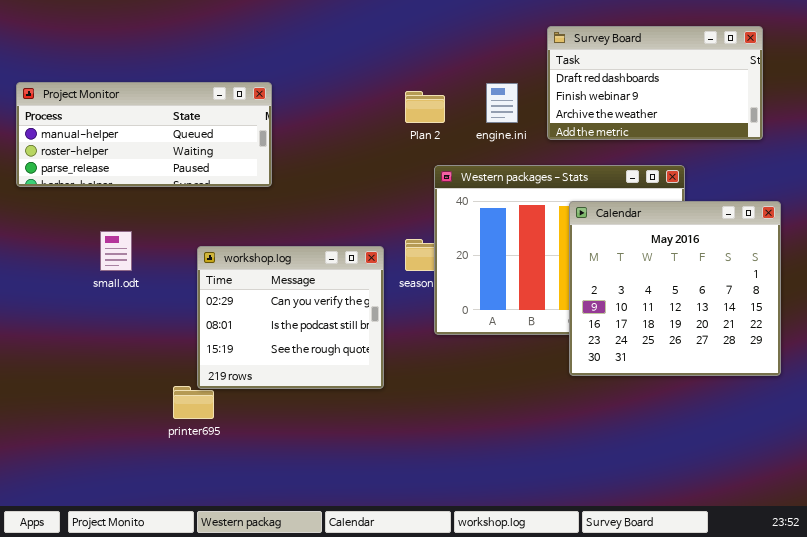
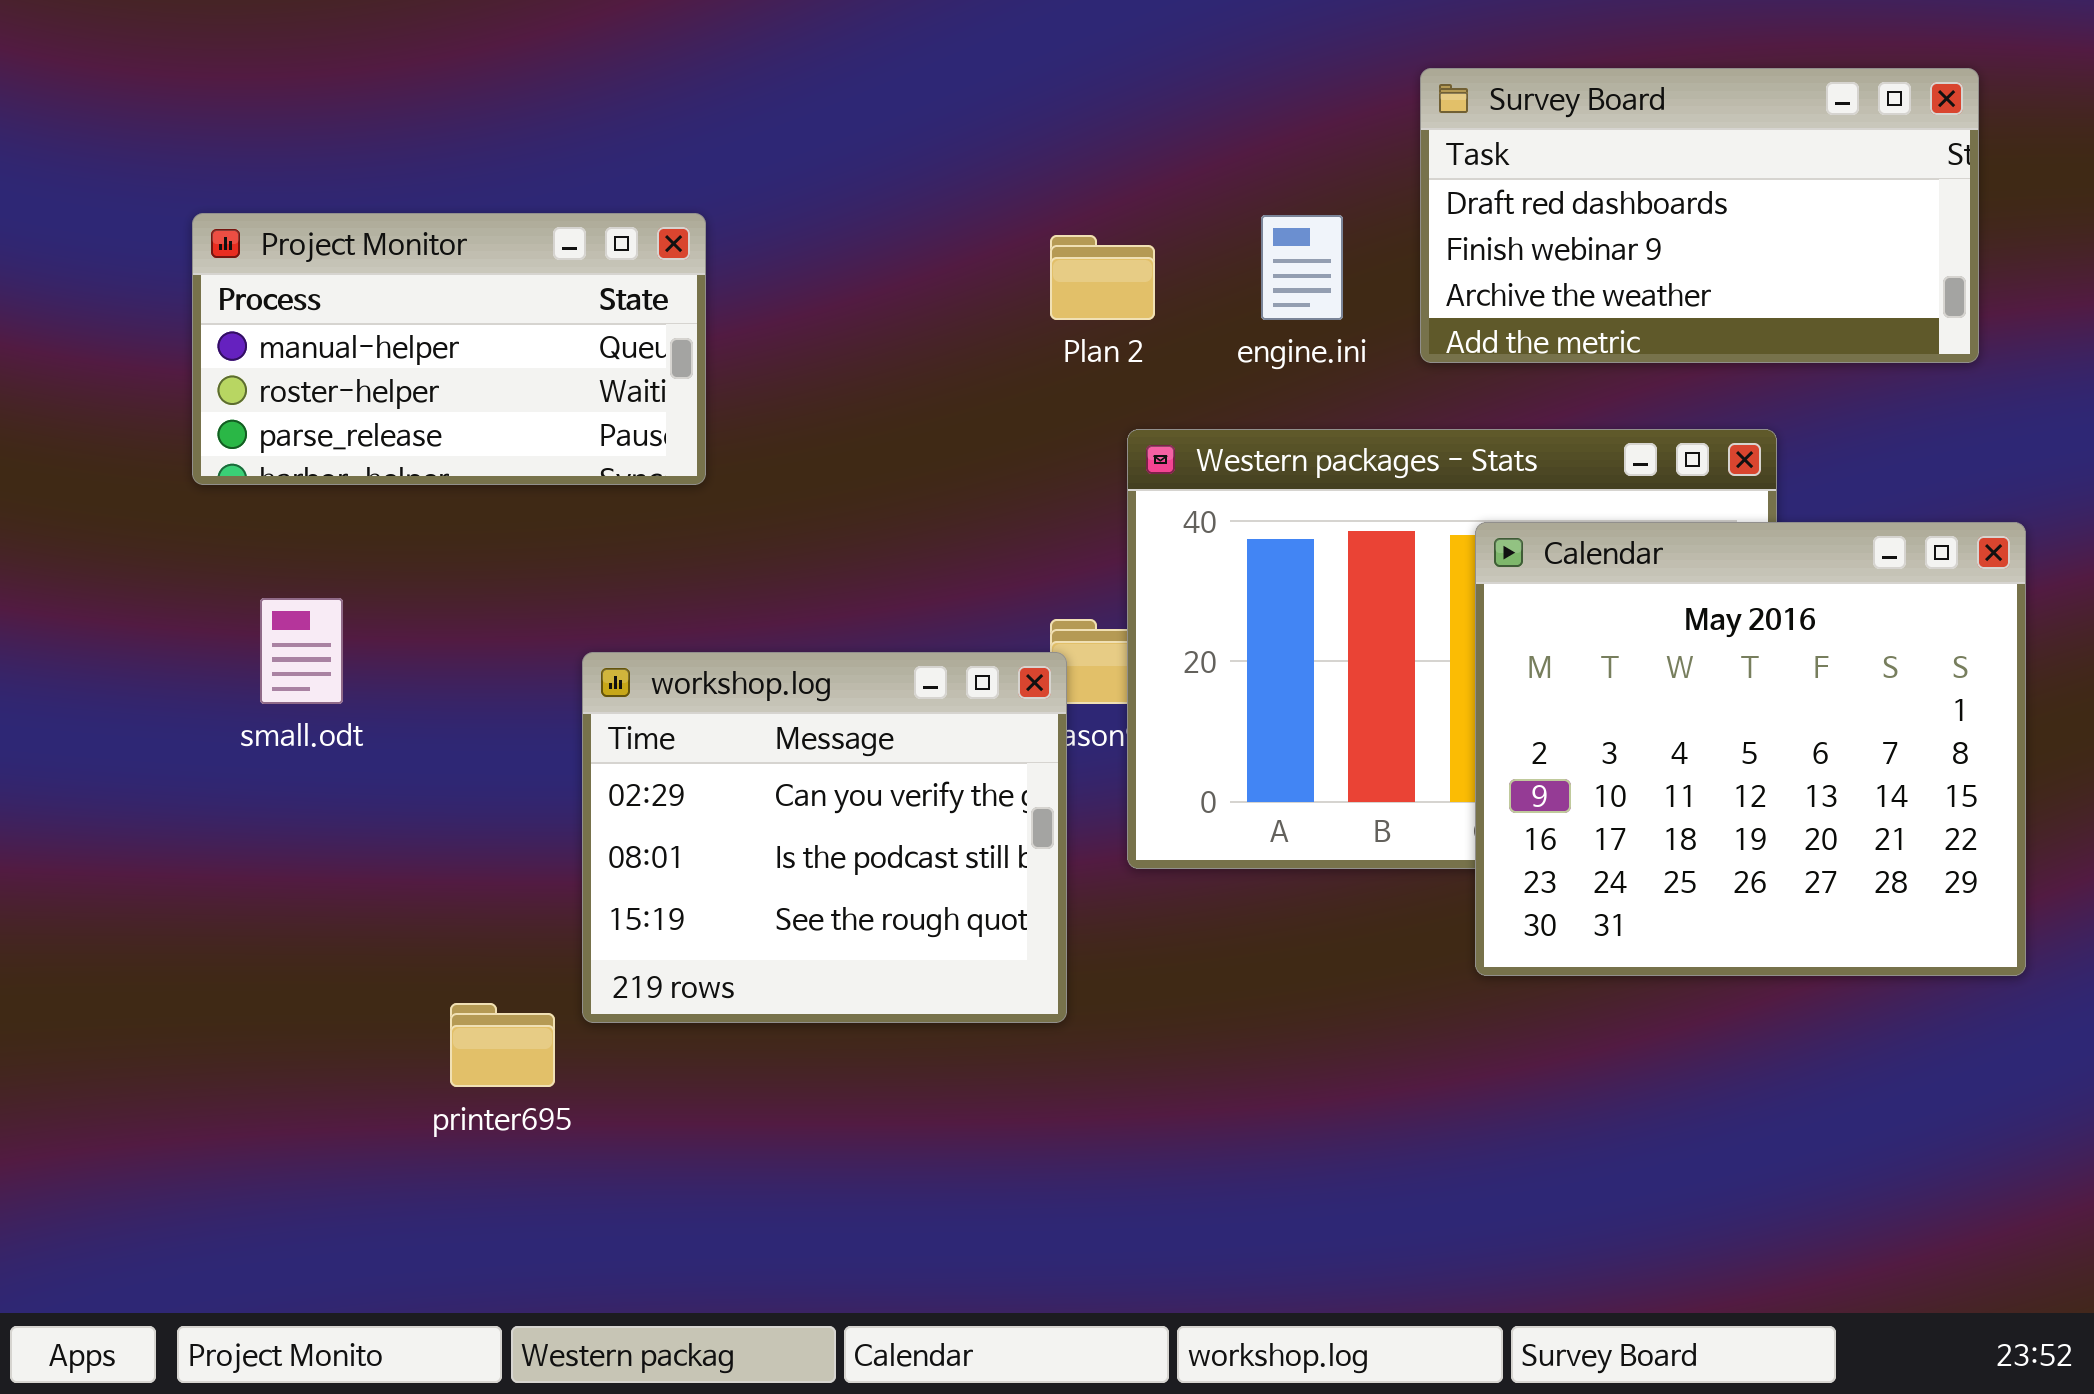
Project Monitor: [16,82,272,187] -> [192,213,706,485], resized
workshop.log: [197,246,384,389] -> [582,652,1067,1023], moved

